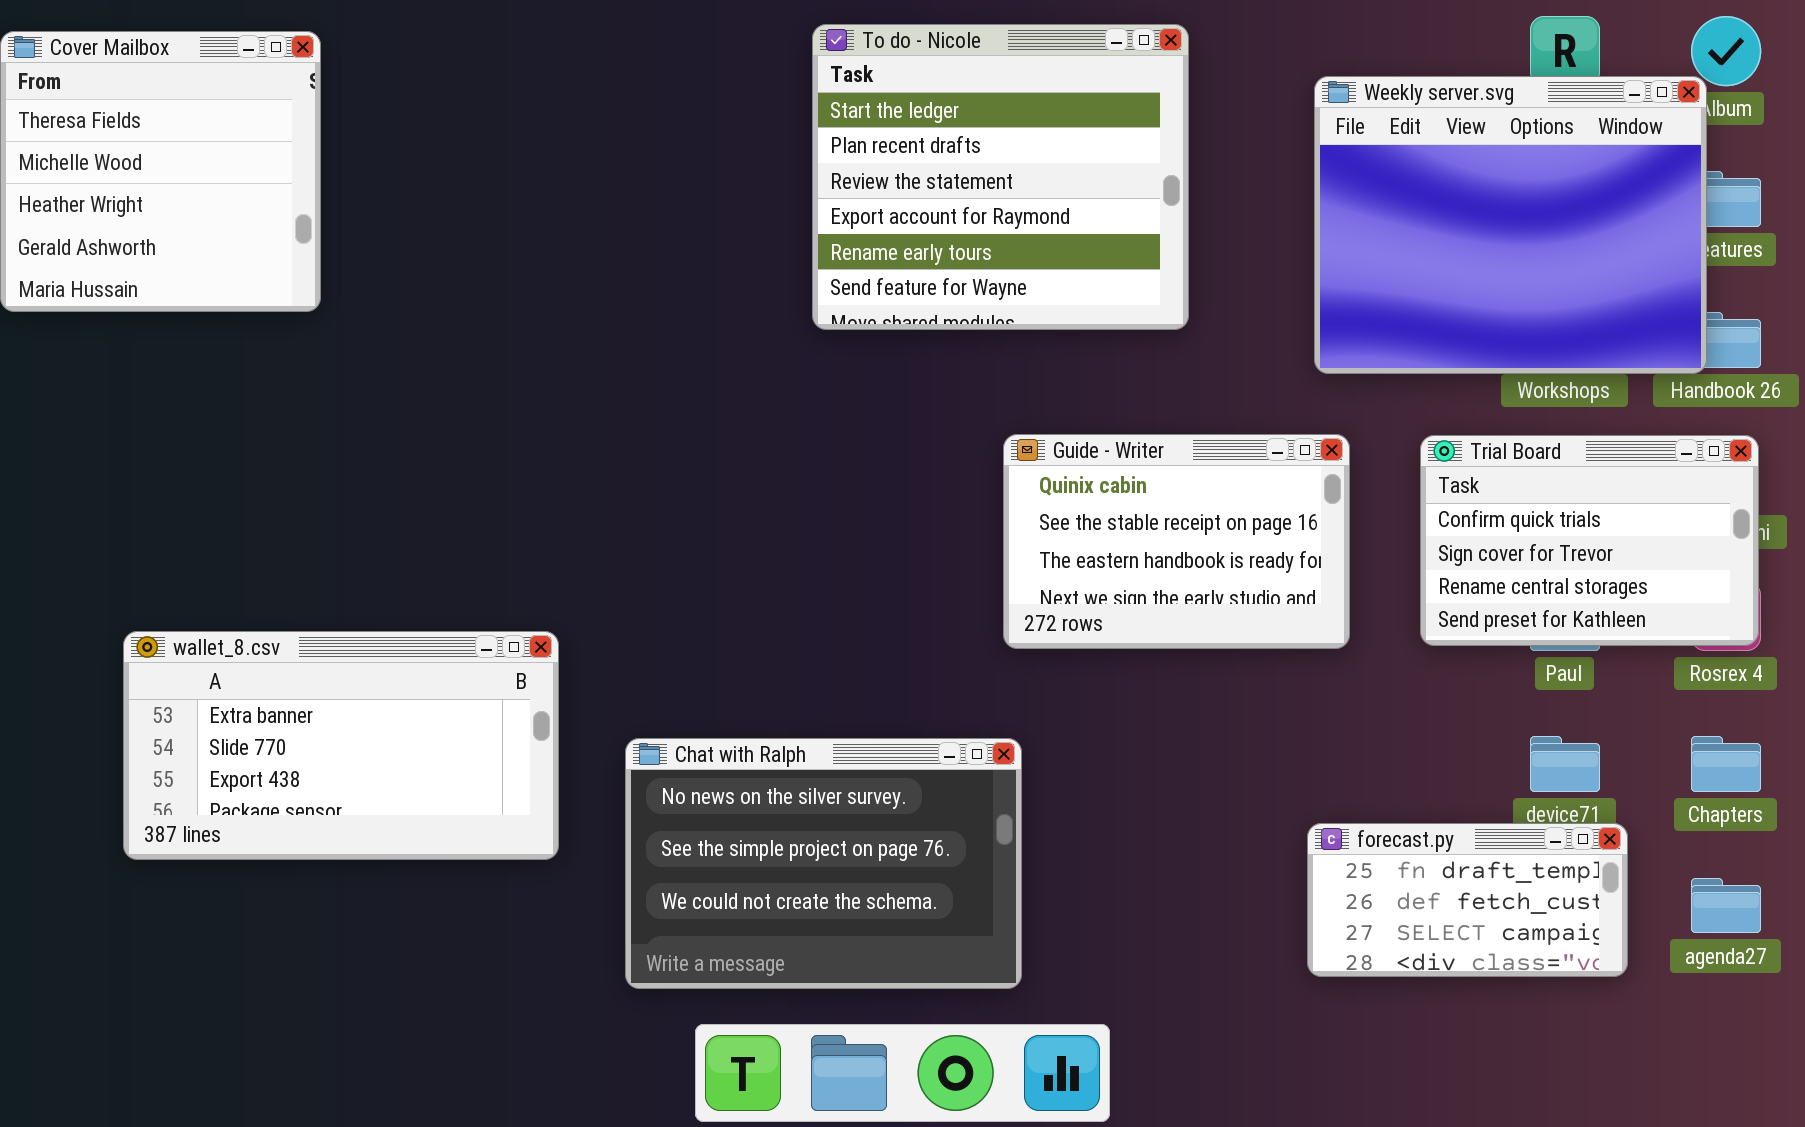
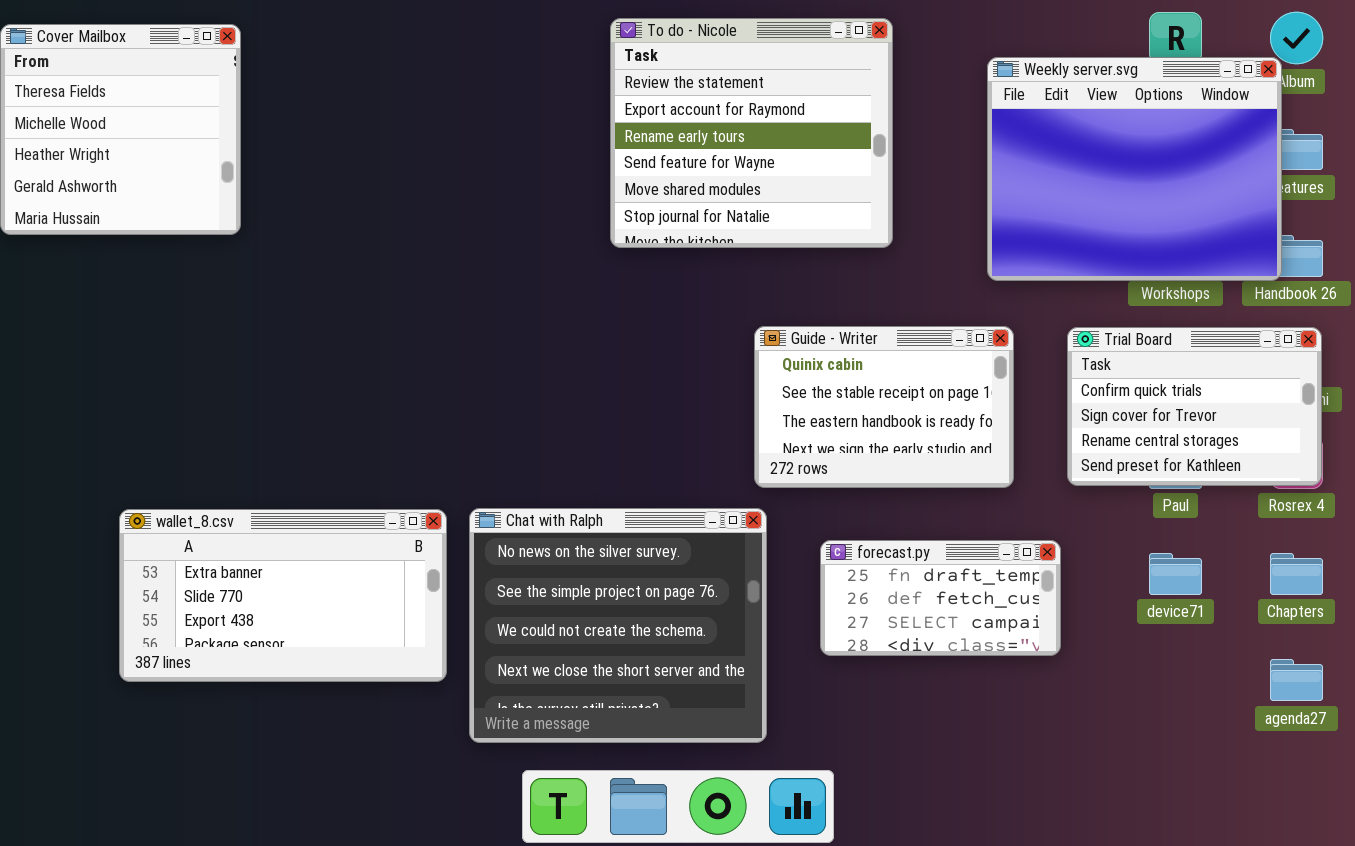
To do - Nicole: [812,24,1189,330] -> [610,18,893,248], scrolled down 2 rows
wallet_8.csv: [123,631,559,860] -> [119,509,447,682], moved
Chat with Ralph: [625,738,1022,989] -> [469,508,767,743], resized
forecast.py: [1307,823,1628,977] -> [820,540,1061,656], moved

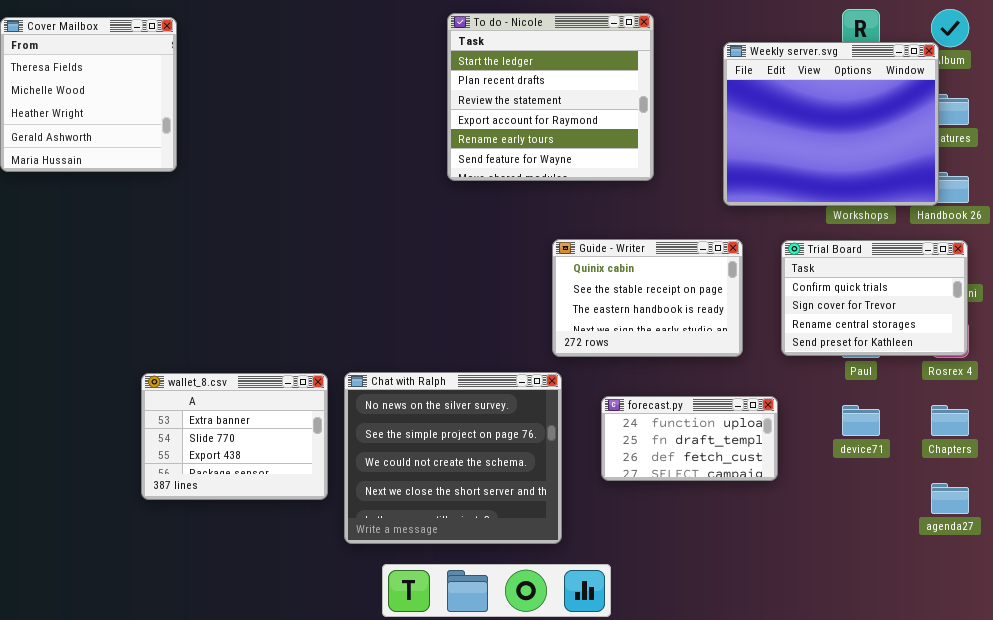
To do - Nicole: [610,18,893,248] -> [447,13,654,181], scrolled up 2 rows
wallet_8.csv: [119,509,447,682] -> [141,373,328,500], resized
forecast.py: [820,540,1061,656] -> [601,396,778,481], scrolled up 1 row

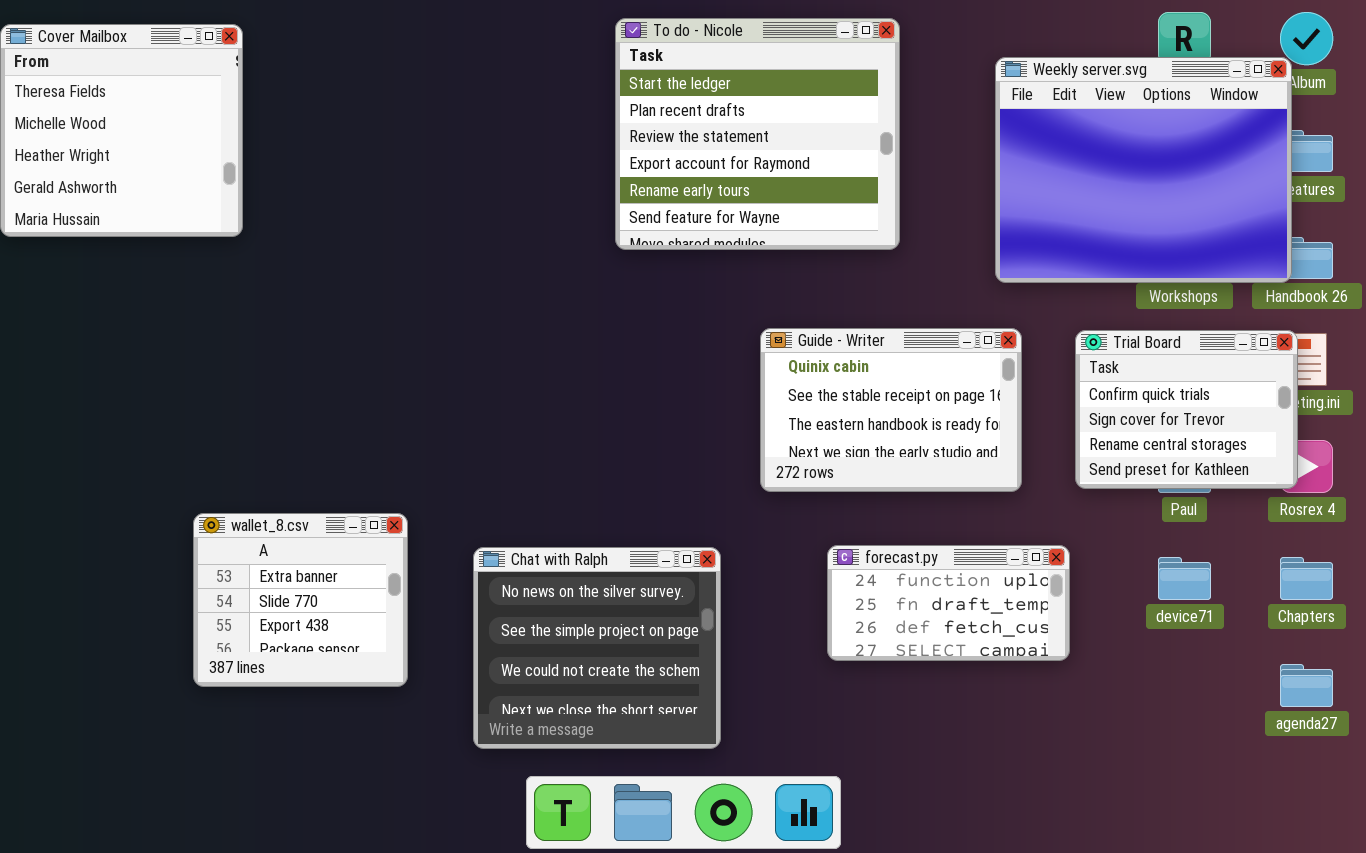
Trial Board: [781,240,968,356] -> [1075,330,1298,489], resized
Chat with Ralph: [344,372,562,544] -> [473,547,721,749], resized
wallet_8.csv: [141,373,328,500] -> [193,513,408,687], resized

